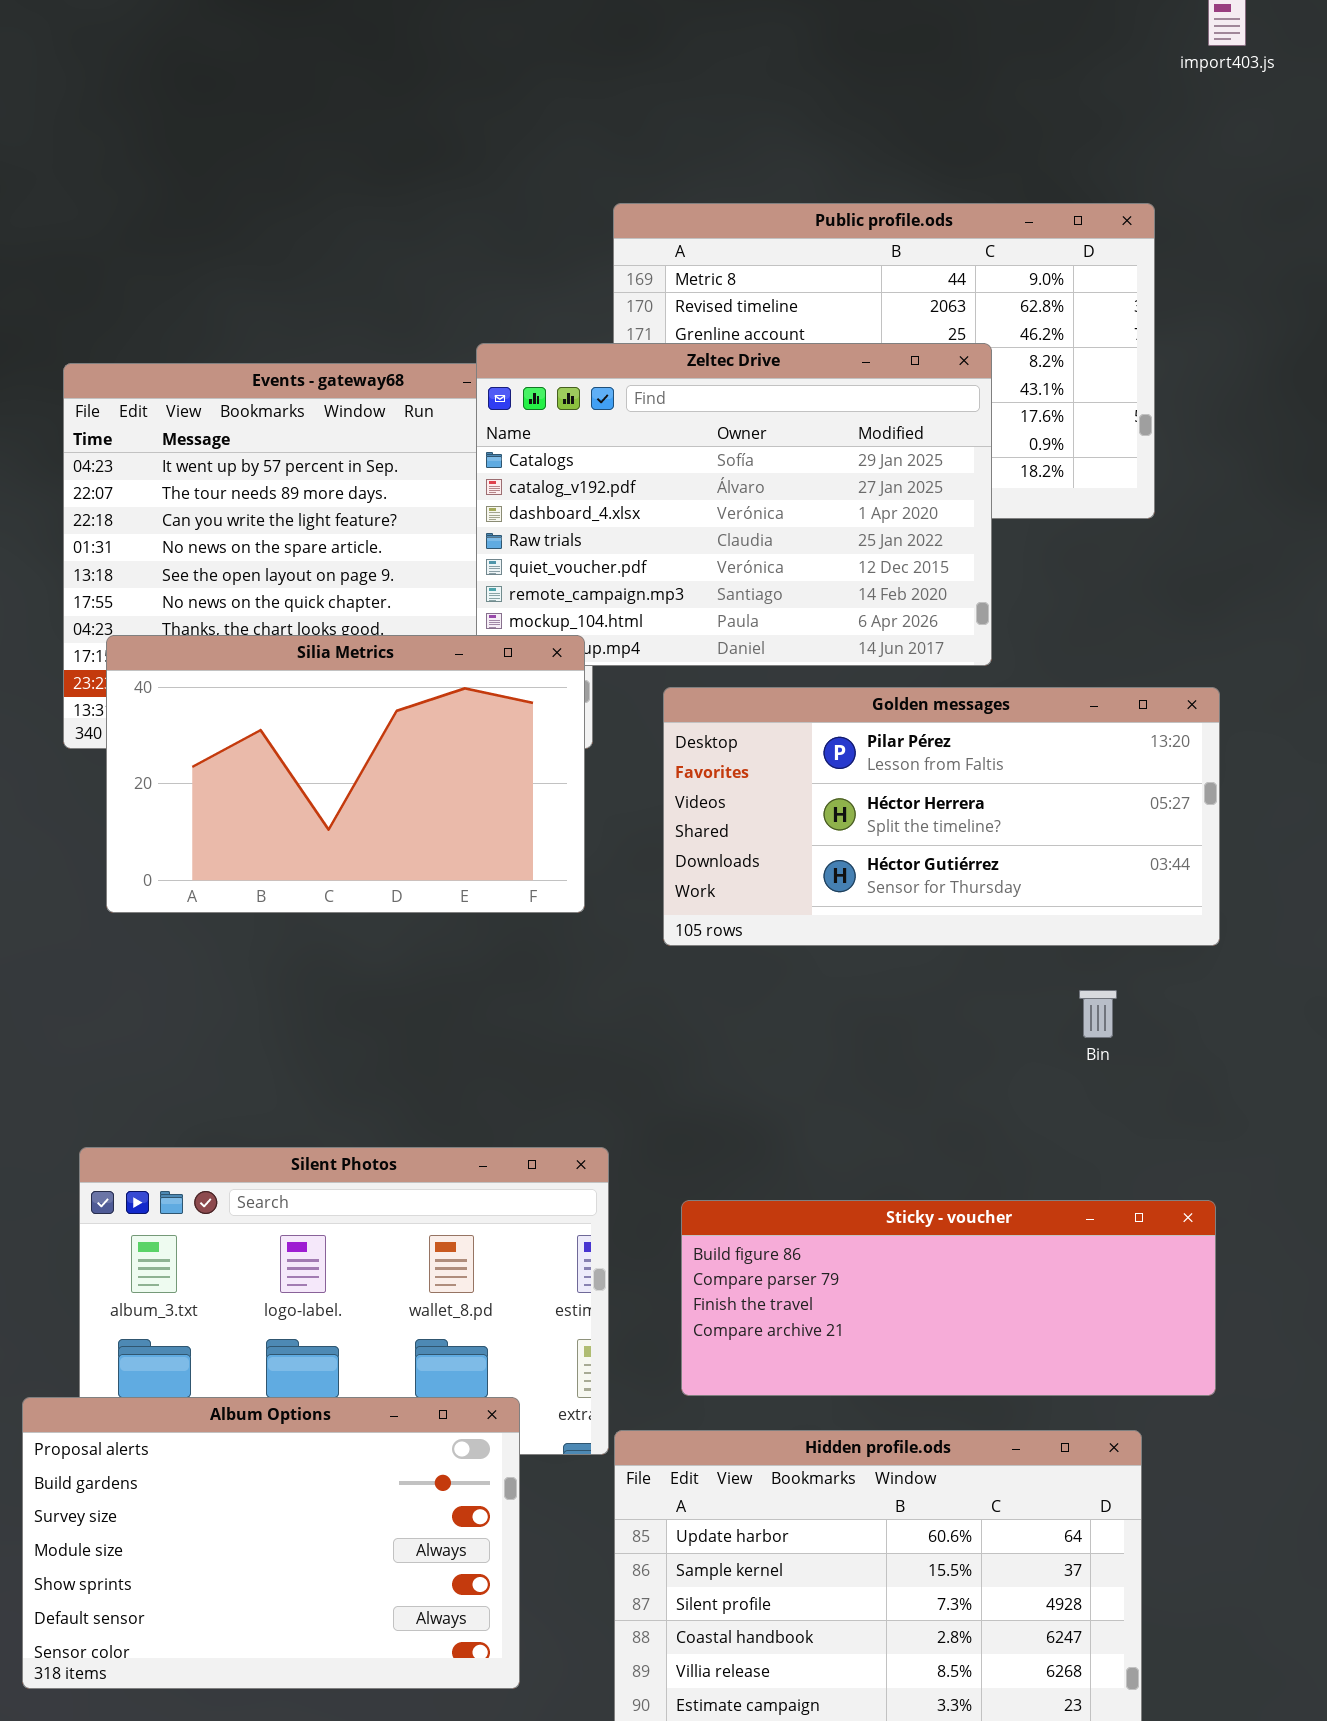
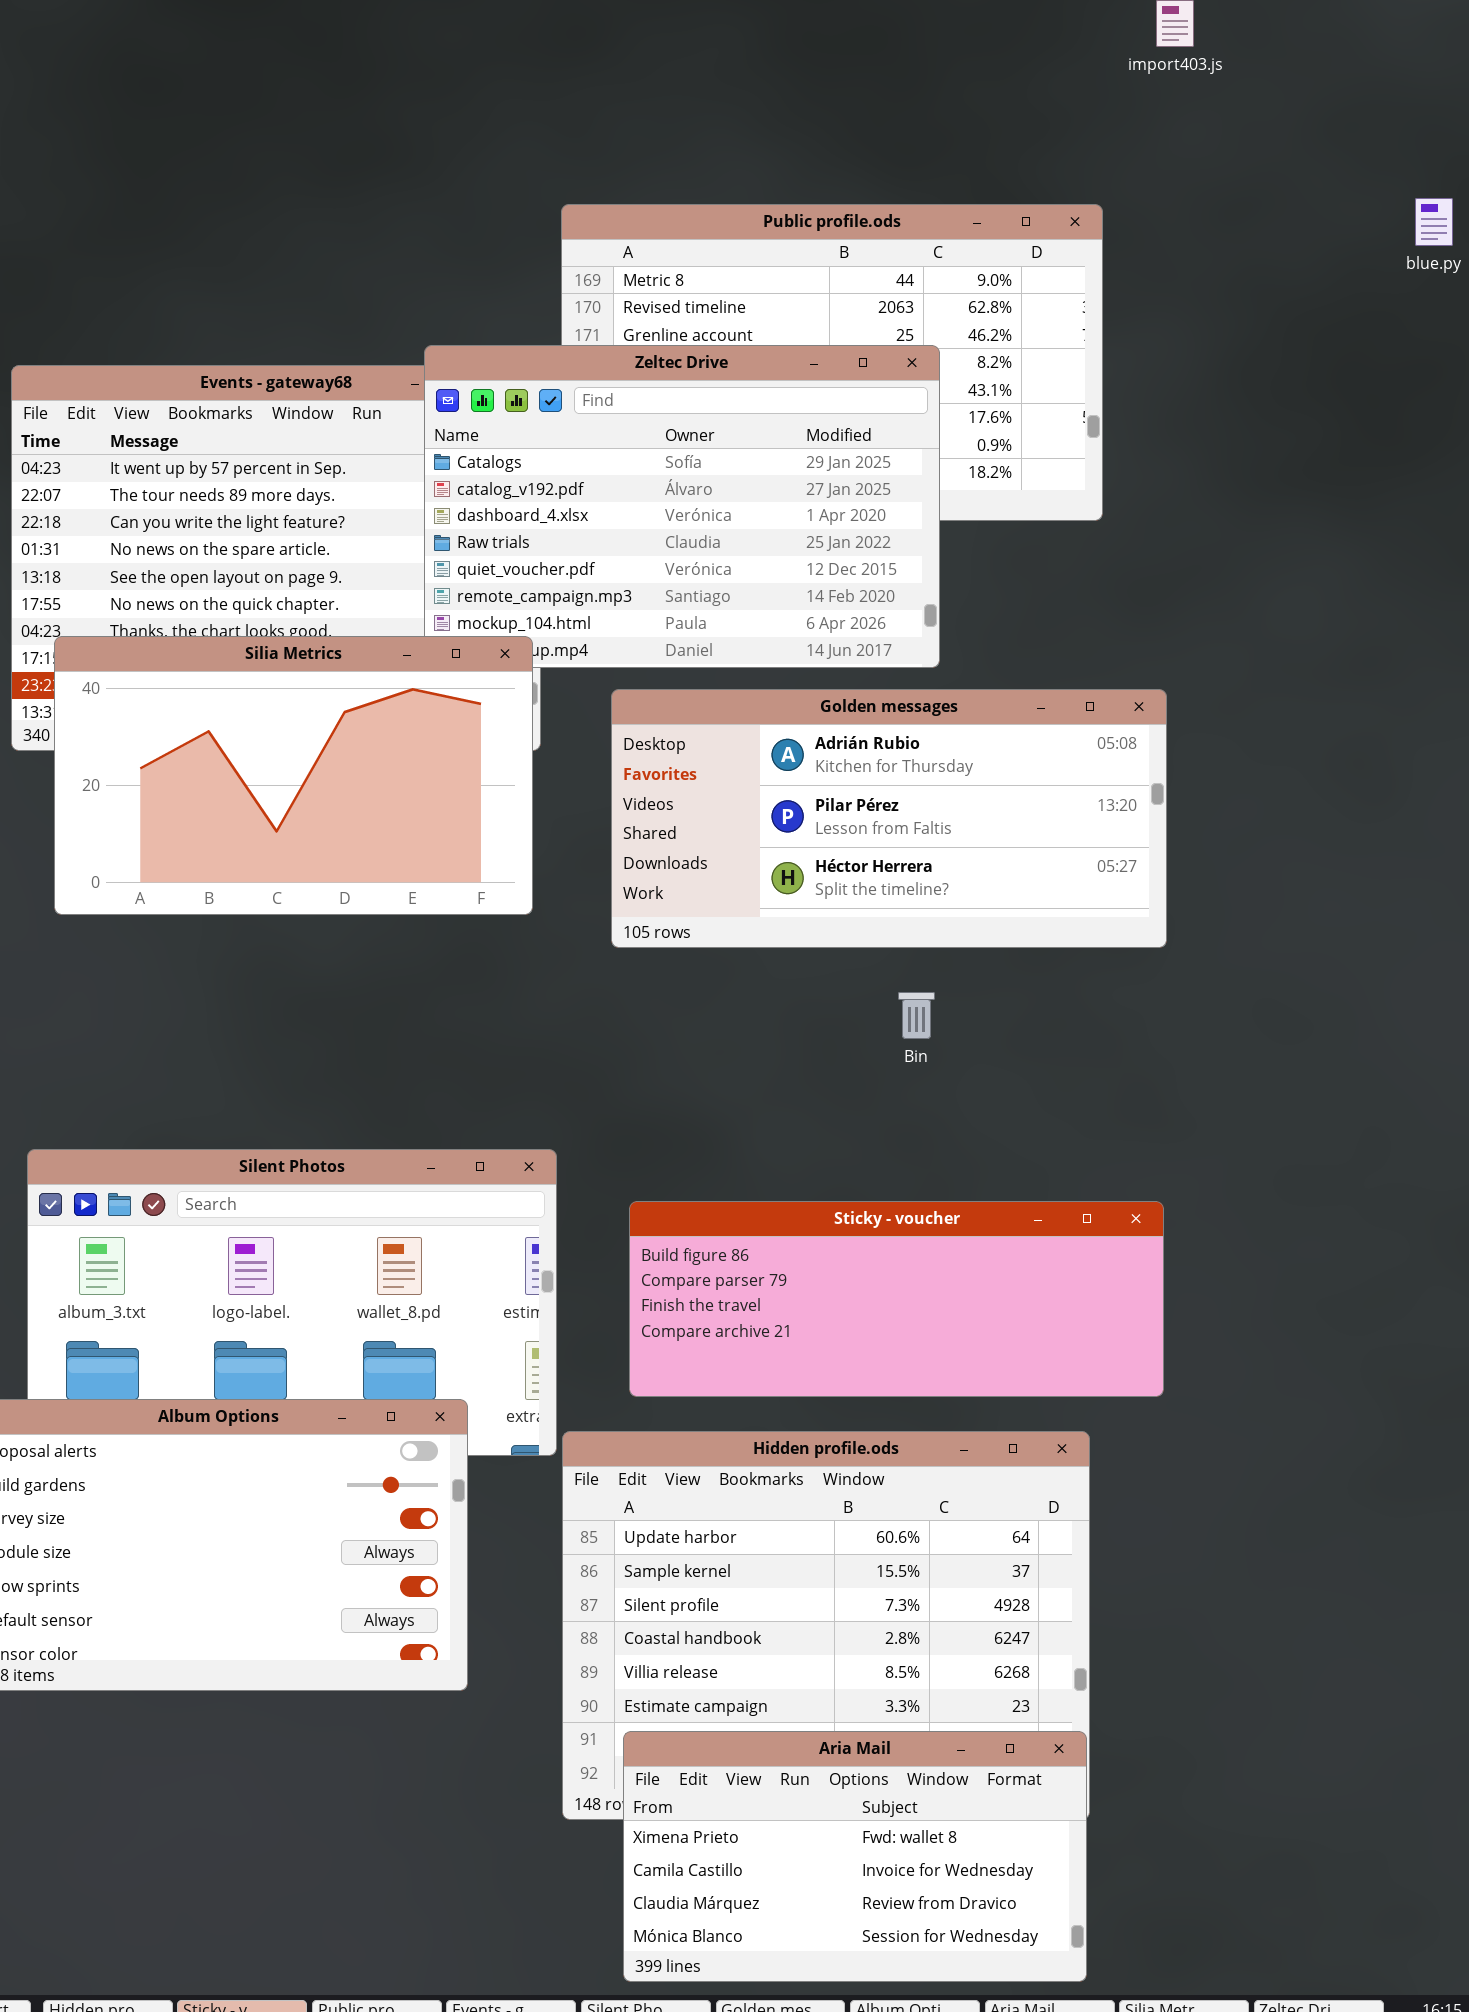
Golden messages: [663,687,1220,946] -> [611,689,1167,948], scrolled up 1 row
Bin: [1079,990,1117,1038] -> [898,992,935,1039], moved

